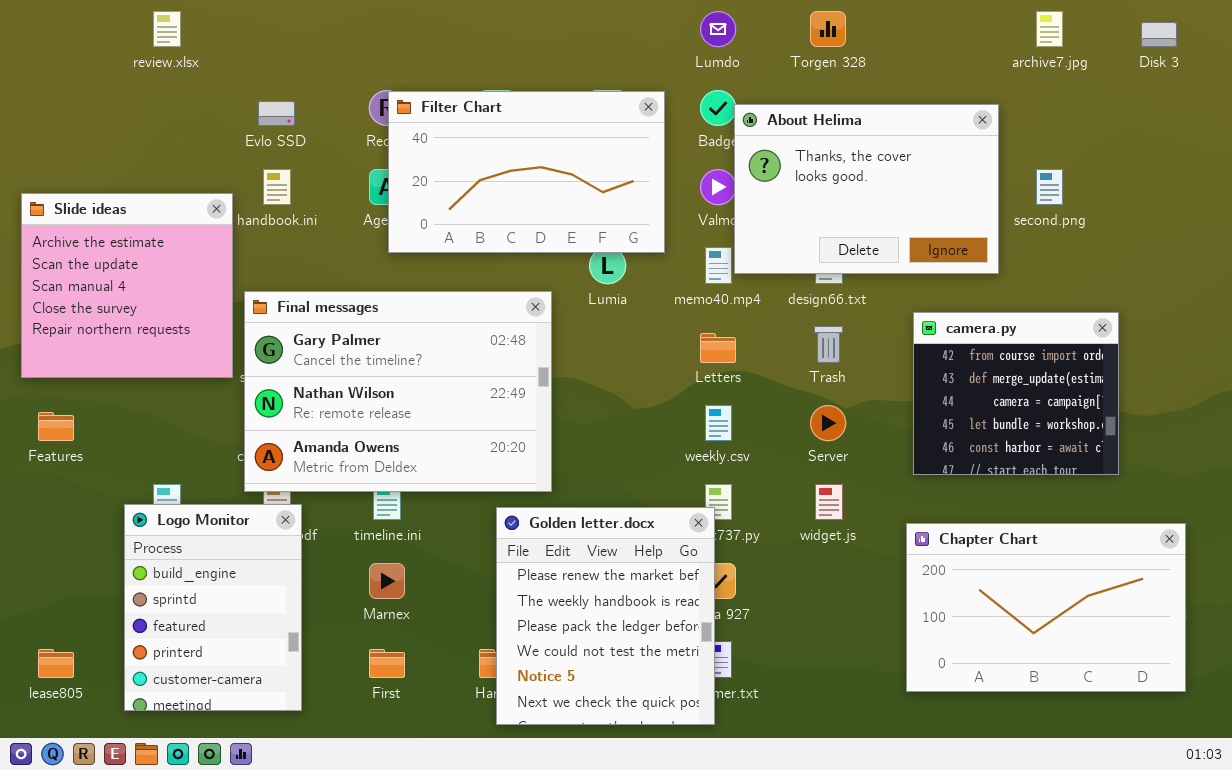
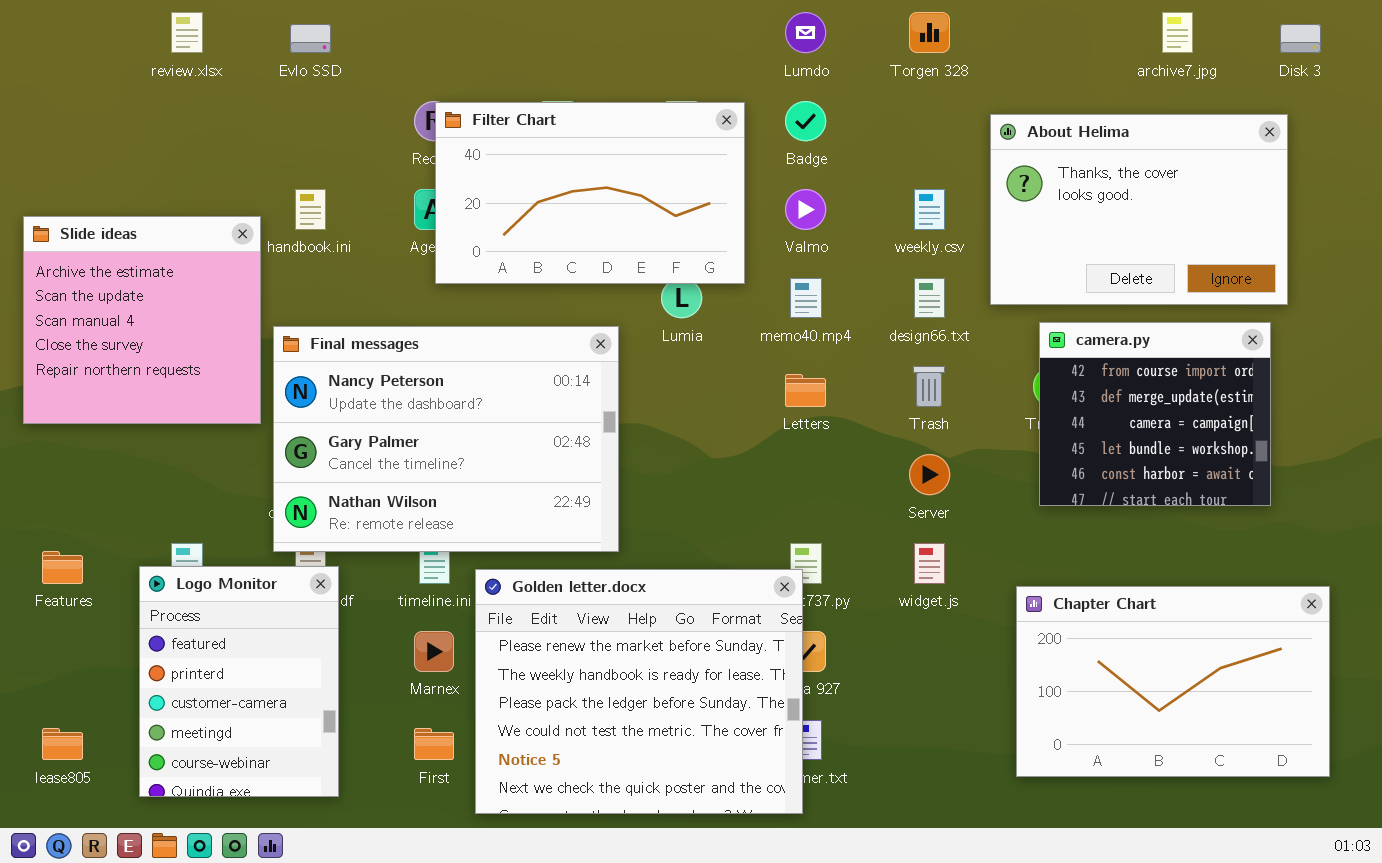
Evlo SSD: [258,101,295,126] -> [290,24,331,53], moved
About Helima: [734,104,999,274] -> [990,114,1288,305], moved
Final messages: [244,291,552,492] -> [273,326,619,552], scrolled up 1 row
camera.py: [913,312,1119,475] -> [1039,322,1271,506], moved
weekly.csv: [705,405,732,441] -> [914,189,945,230], moved
Features: [38,412,74,441] -> [42,551,83,584], moved
Logo Monitor: [124,504,302,711] -> [139,566,339,797], scrolled down 2 rows
Golden letter.docx: [496,507,715,725] -> [475,569,803,814], resized

